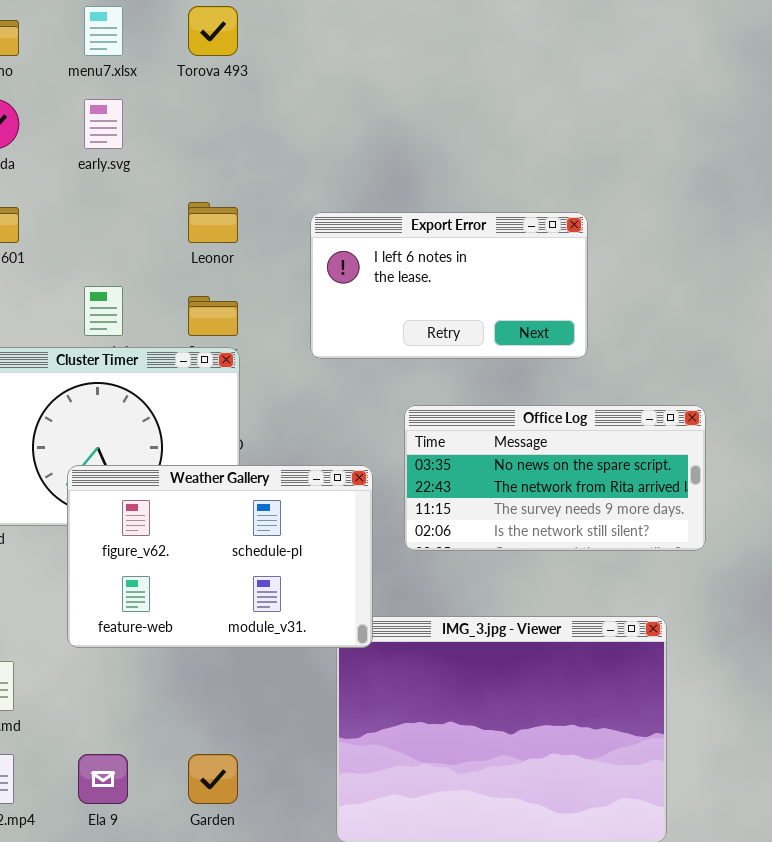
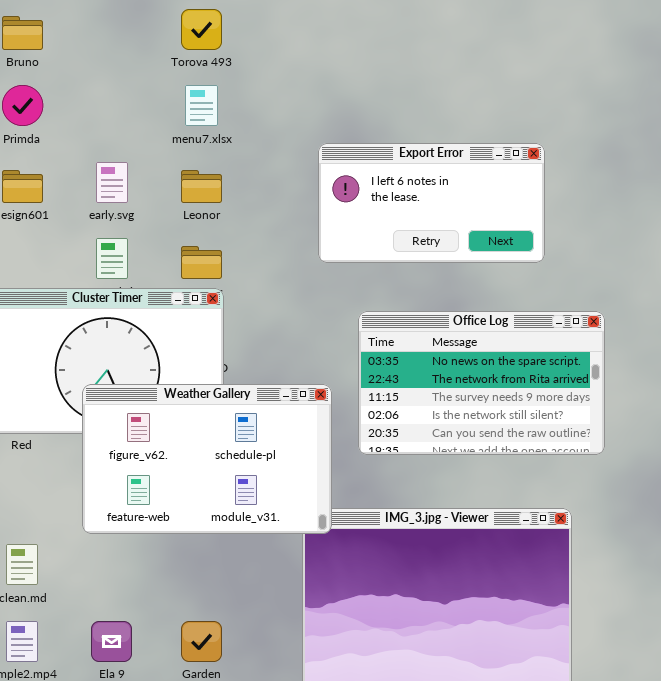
menu7.xlsx: [84,6,123,56] -> [185,85,218,126], moved
early.svg: [84,99,123,149] -> [96,162,128,203], moved
Export Error: [310,212,588,359] -> [318,143,545,263], moved
Office Log: [404,405,706,551] -> [358,311,605,455], resized

